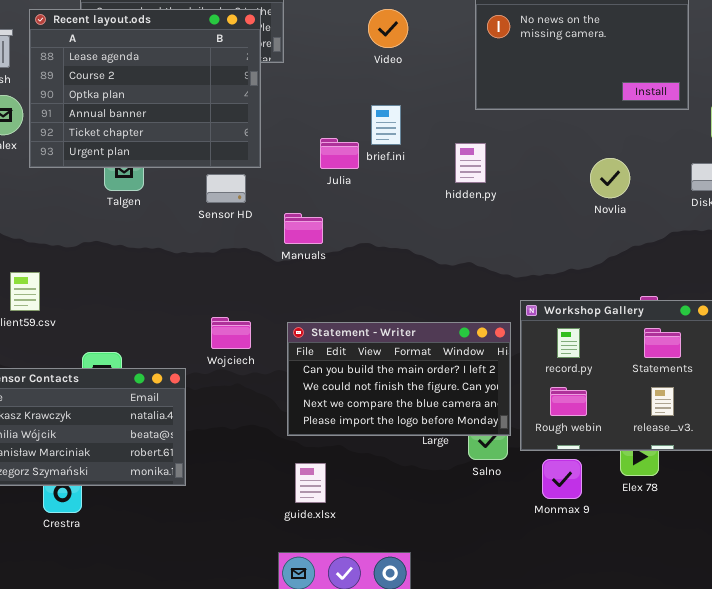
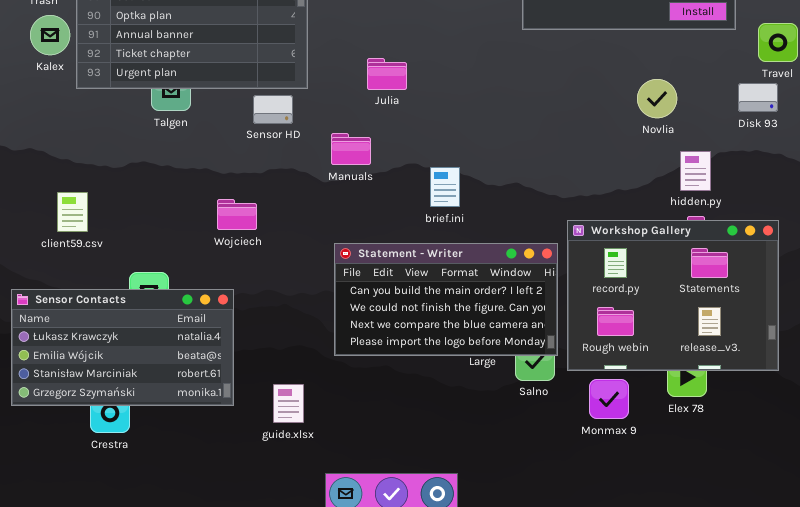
brief.ini: [371,105,401,145] -> [430,167,460,207], moved
hidden.py: [455,143,486,183] -> [680,151,711,191], moved
Wojciech: [211,317,251,349] -> [217,199,257,230], moved
guide.xlsx: [295,463,326,503] -> [273,384,304,423], moved

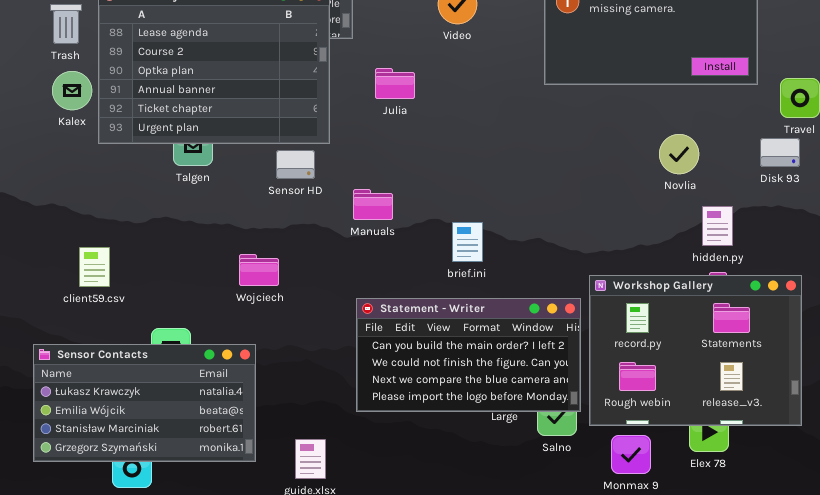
Julia: [367,58,407,90] -> [375,68,415,99], moved

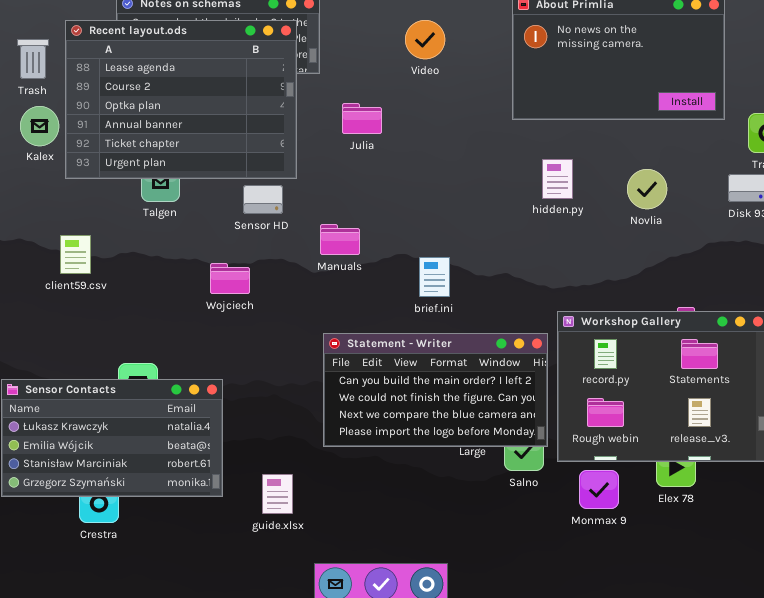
hidden.py: [702,206,733,246] -> [542,159,573,199], moved
client59.csv: [79,247,110,287] -> [60,235,91,274], moved
Wojciech: [239,254,279,286] -> [210,263,250,294], moved

